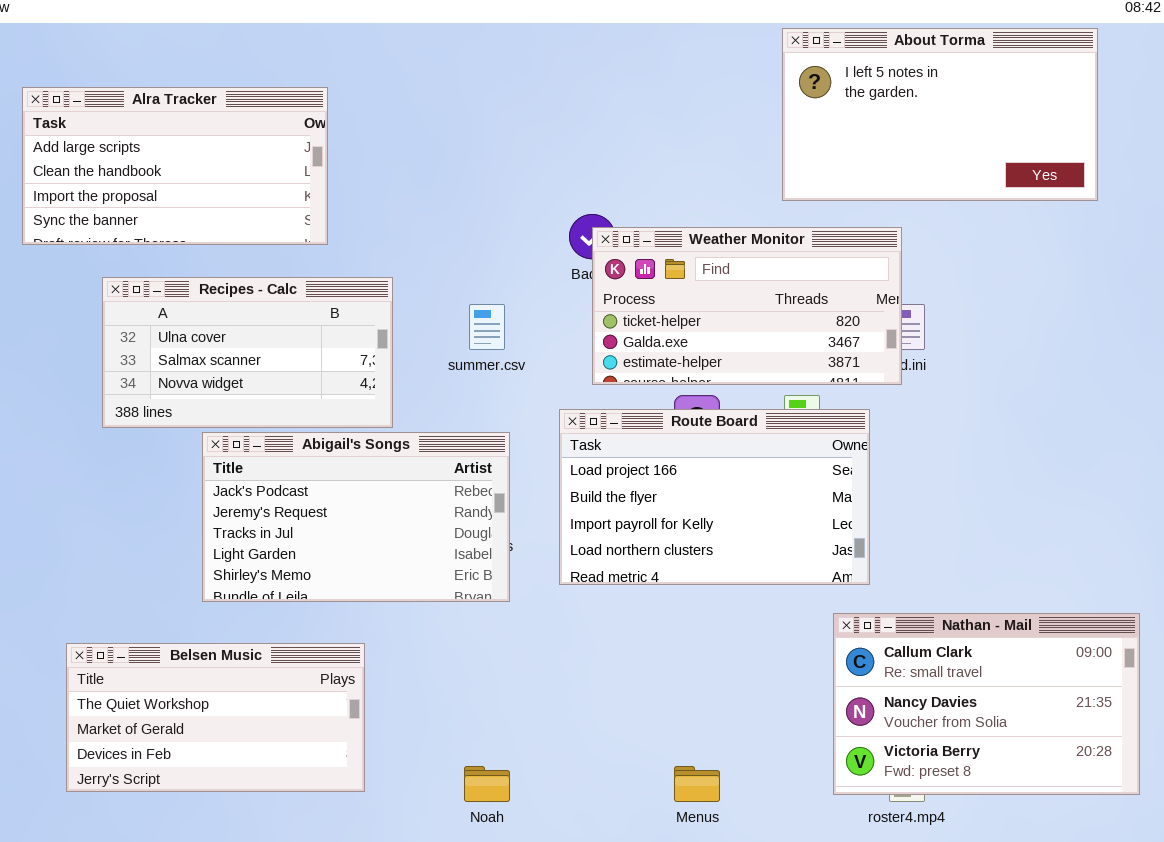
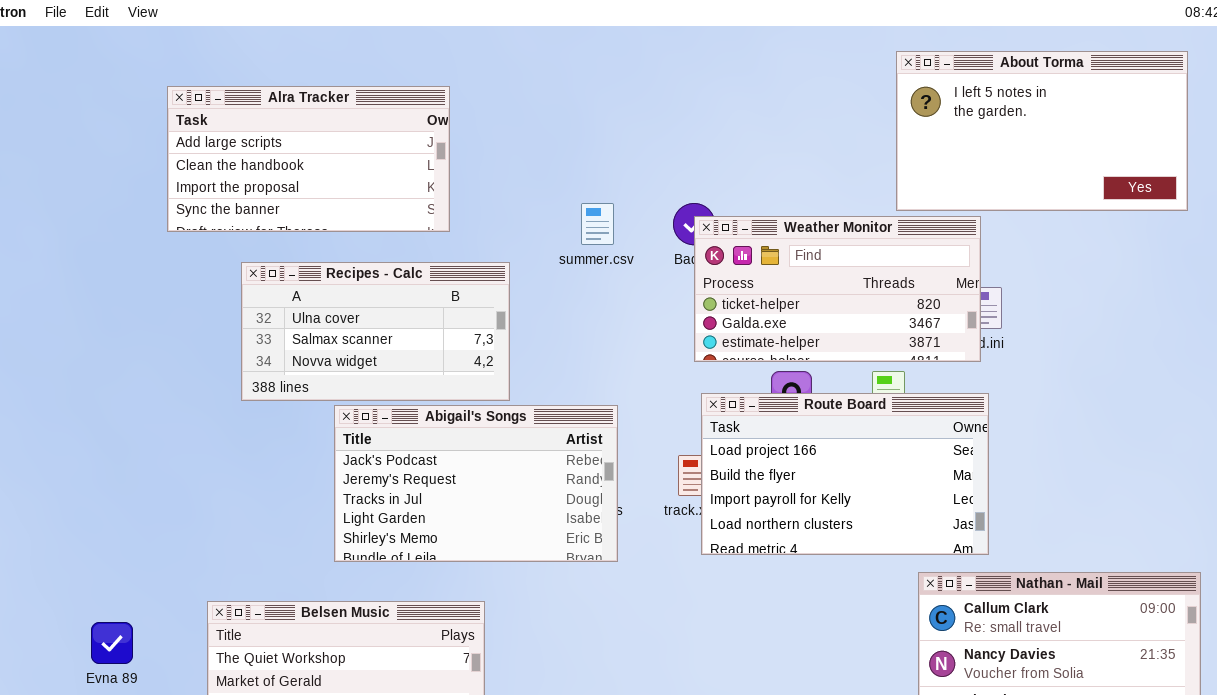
About Torma: [782,28,1098,201] -> [896,51,1188,211], moved
summer.csv: [469,304,505,350] -> [581,203,614,245], moved
Route Board: [559,409,870,585] -> [701,393,989,555], moved

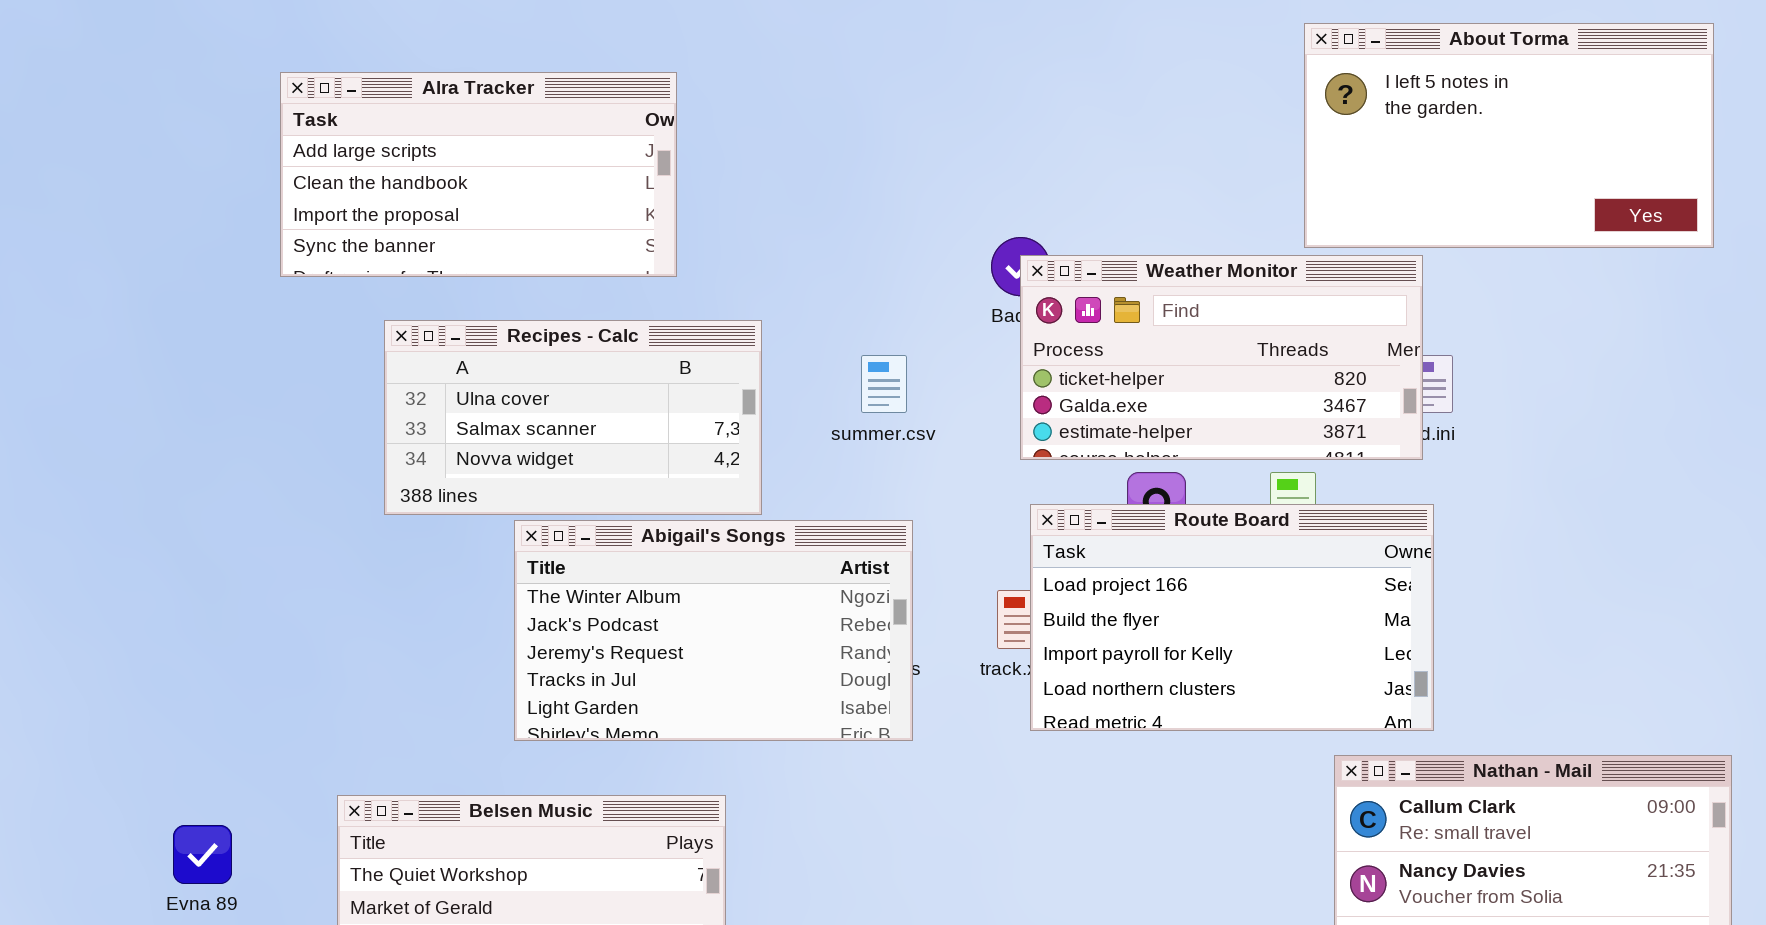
summer.csv: [581,203,614,245] -> [861,355,907,413], moved
Abigail's Songs: [334,405,618,562] -> [514,520,913,741], scrolled up 1 row

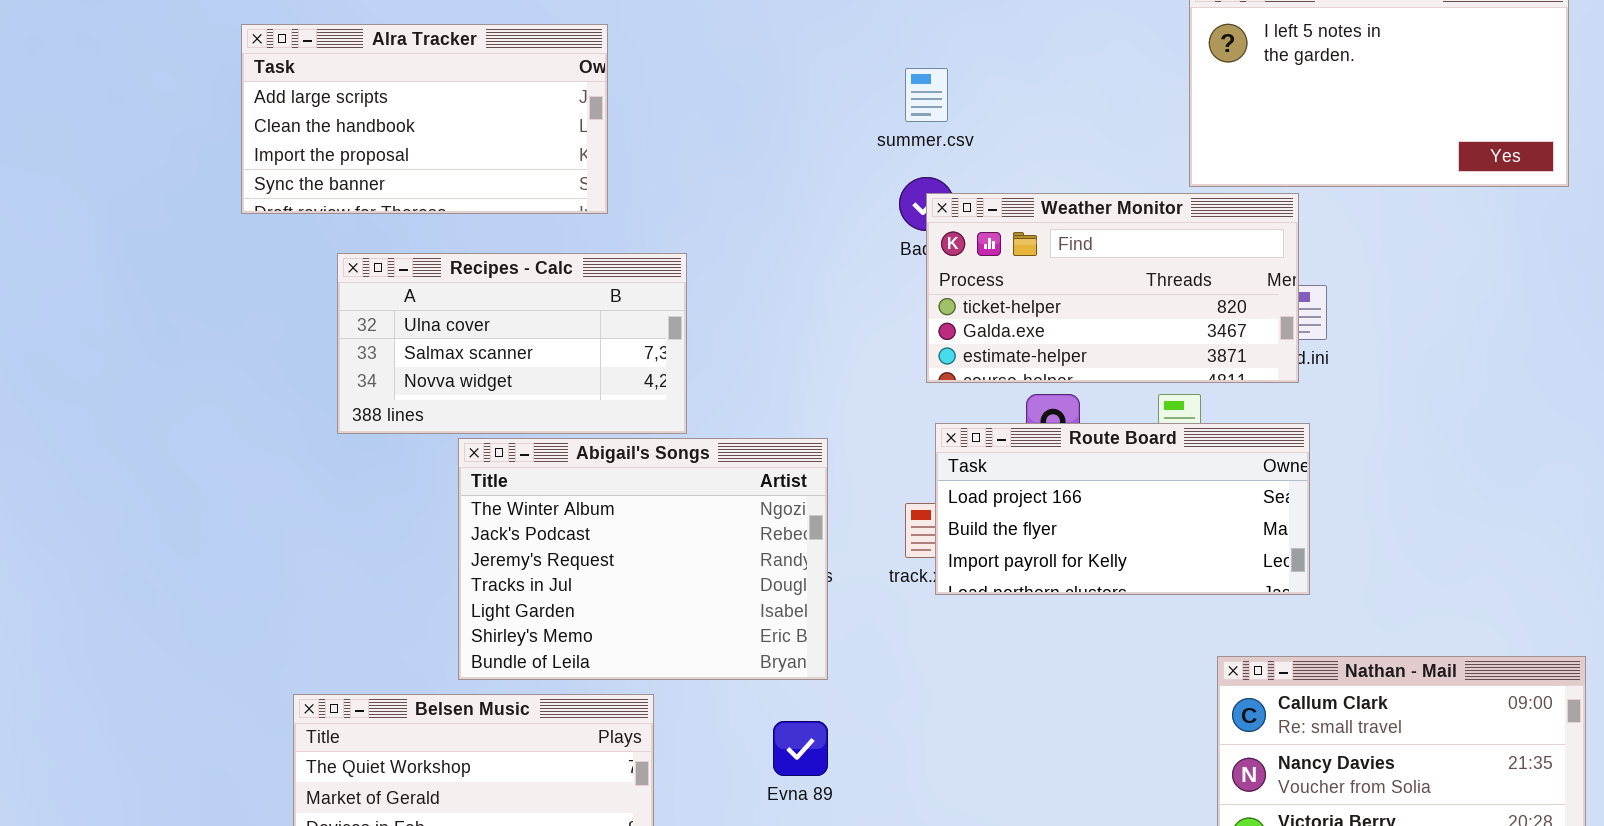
summer.csv: [861,355,907,413] -> [905,68,948,122], moved
Route Board: [1030,504,1434,731] -> [935,423,1310,595], resized
Abigail's Songs: [514,520,913,741] -> [458,438,828,680], resized
Evna 89: [173,825,232,884] -> [773,721,828,776], moved

